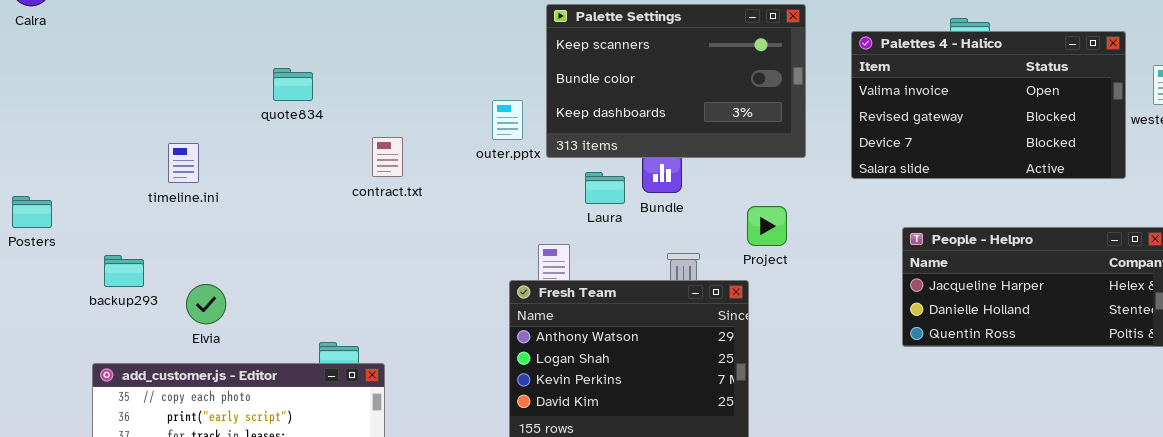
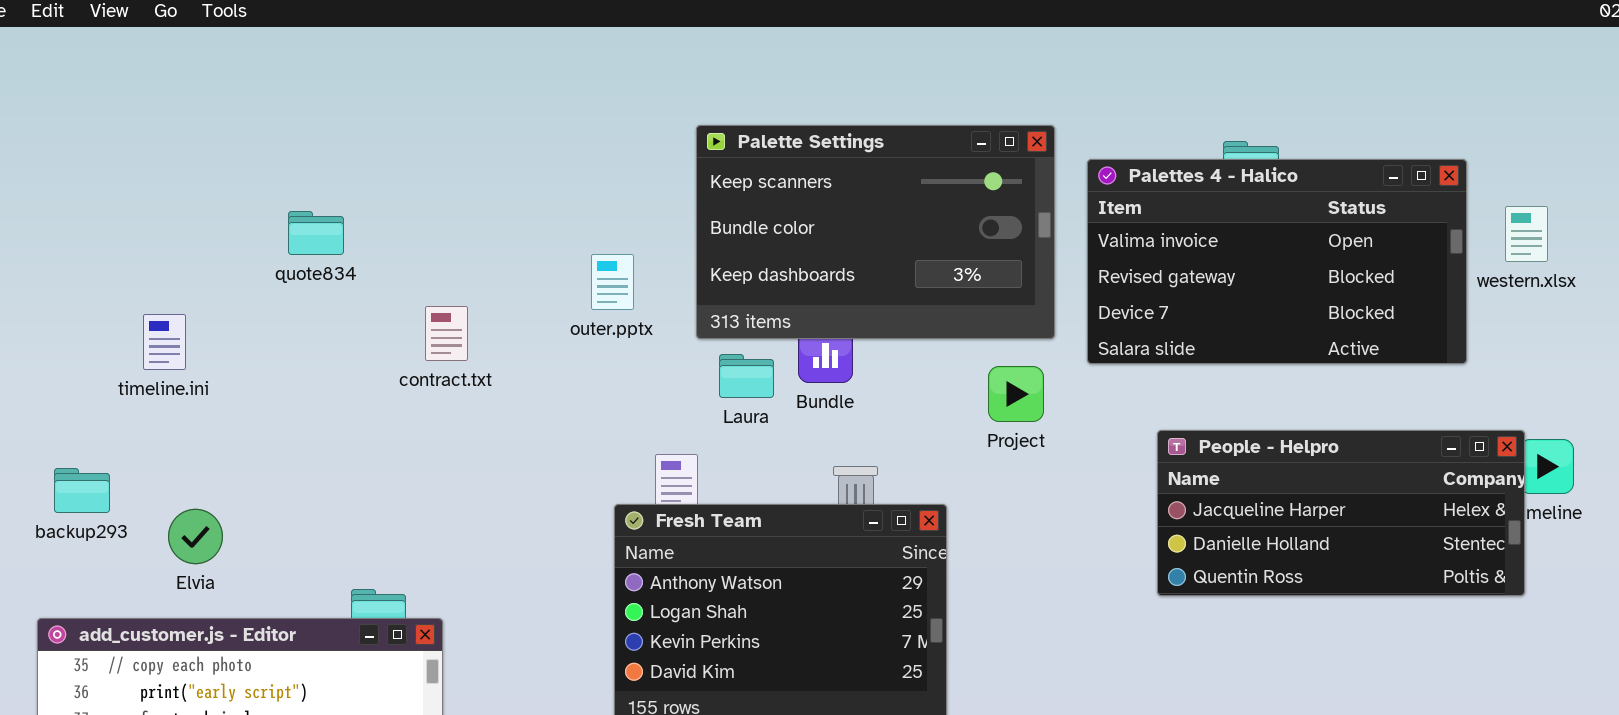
Palette Settings: [546,4,806,158] -> [696,125,1055,339], moved
Project: [747,206,787,246] -> [988,366,1044,422], moved

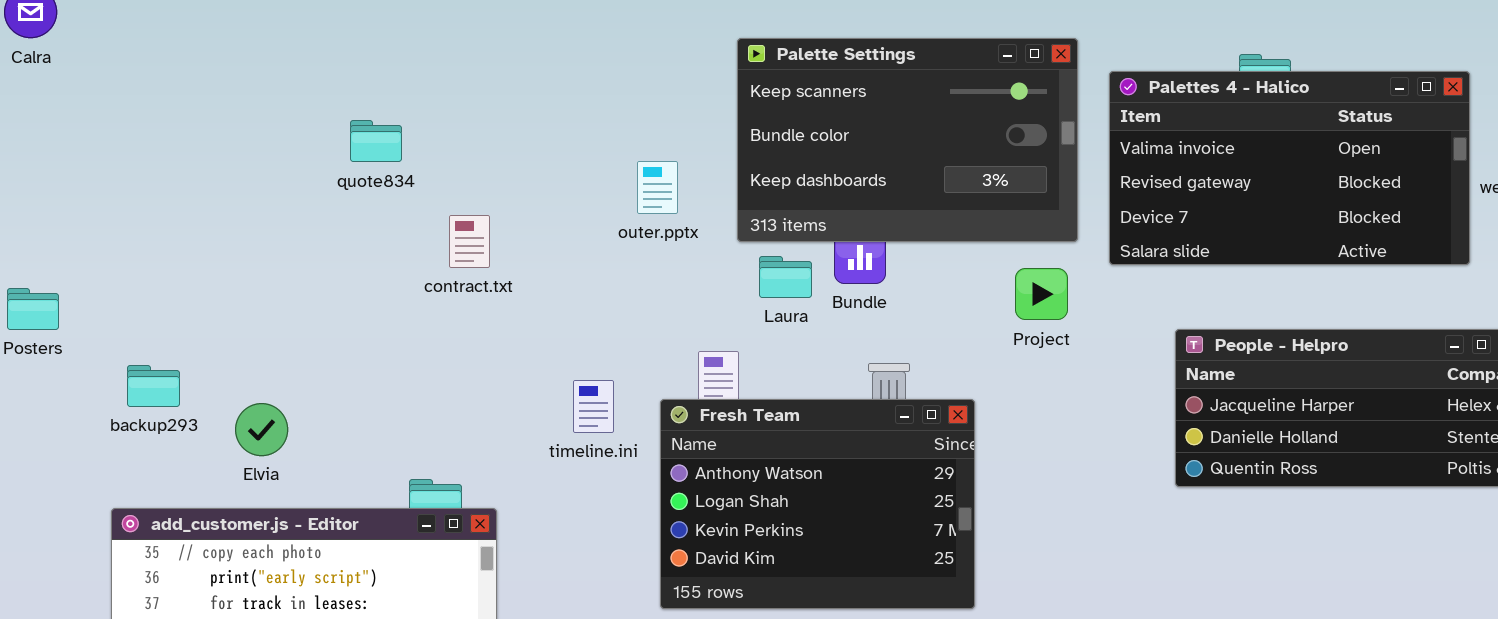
contract.txt: [425,306,468,361] -> [449,215,490,268], moved
timeline.ini: [143,314,186,370] -> [573,380,614,433], moved

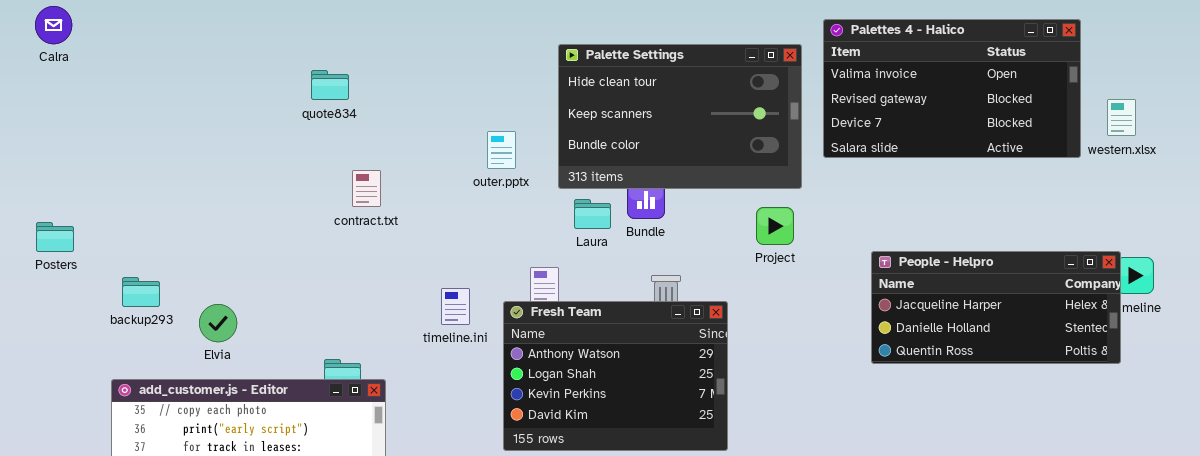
Palette Settings: [737,38,1078,242] -> [558,44,802,189], scrolled up 1 row
Palettes 4 - Halico: [1109,71,1470,265] -> [823,19,1081,158], moved
quote834: [350,120,402,162] -> [311,70,349,100], moved

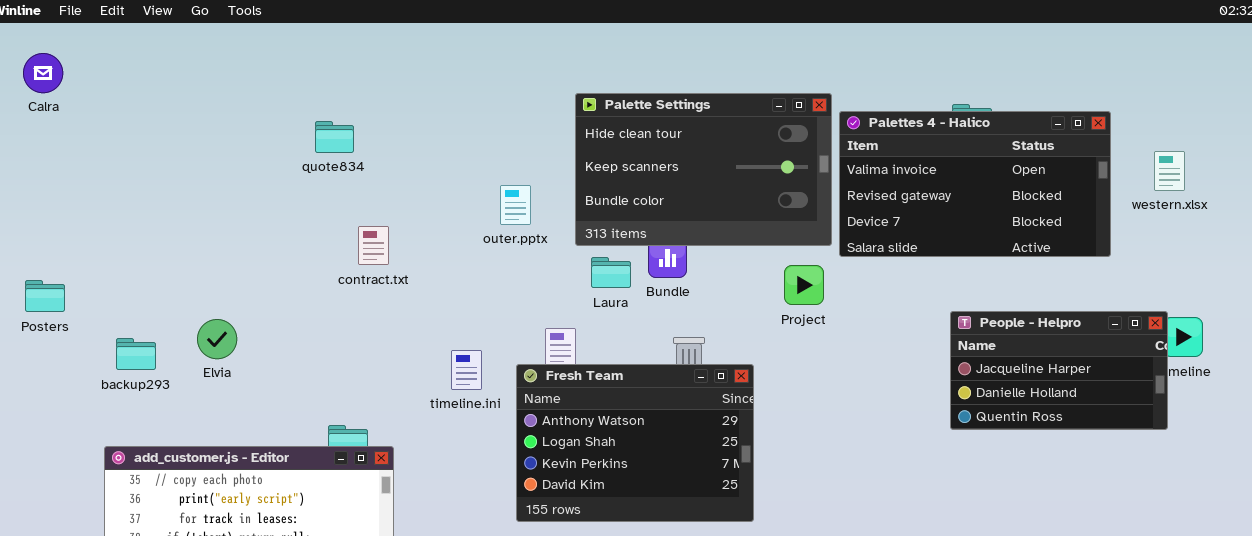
Palettes 4 - Halico: [823,19,1081,158] -> [839,111,1111,257], moved
People - Helpro: [871,251,1121,364] -> [950,311,1168,430], resized
Elvia: [199,304,237,342] -> [197,319,237,359], moved

